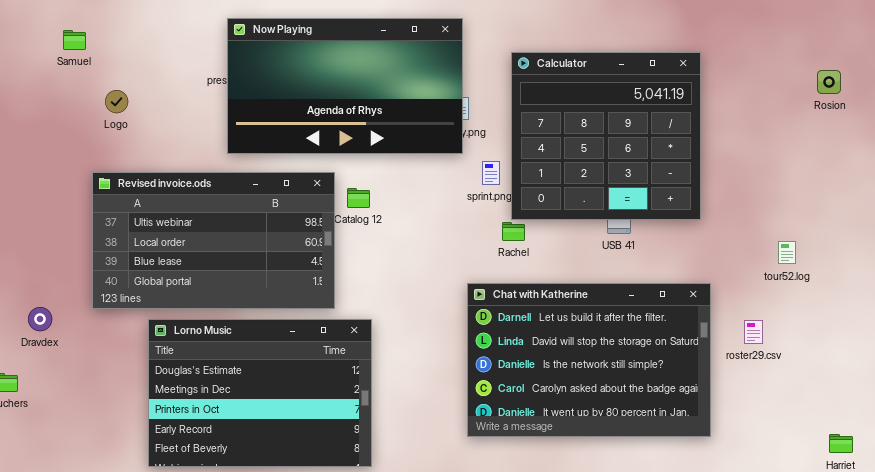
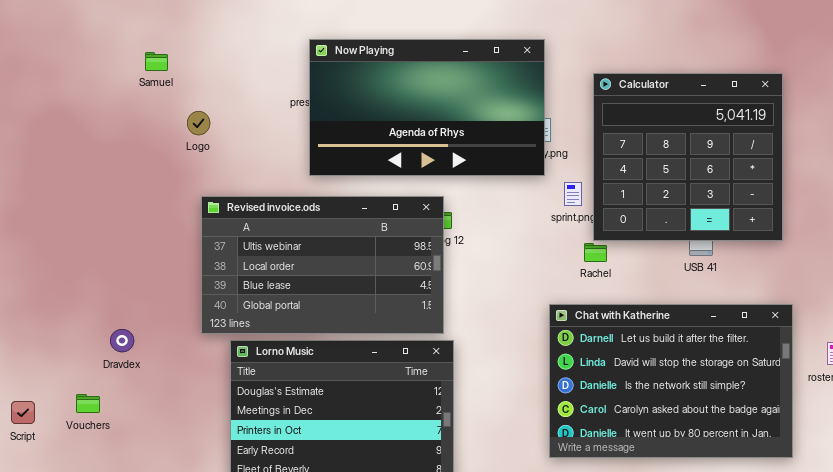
Revised invoice.ods: [92,172,335,309] -> [201,196,444,334], moved

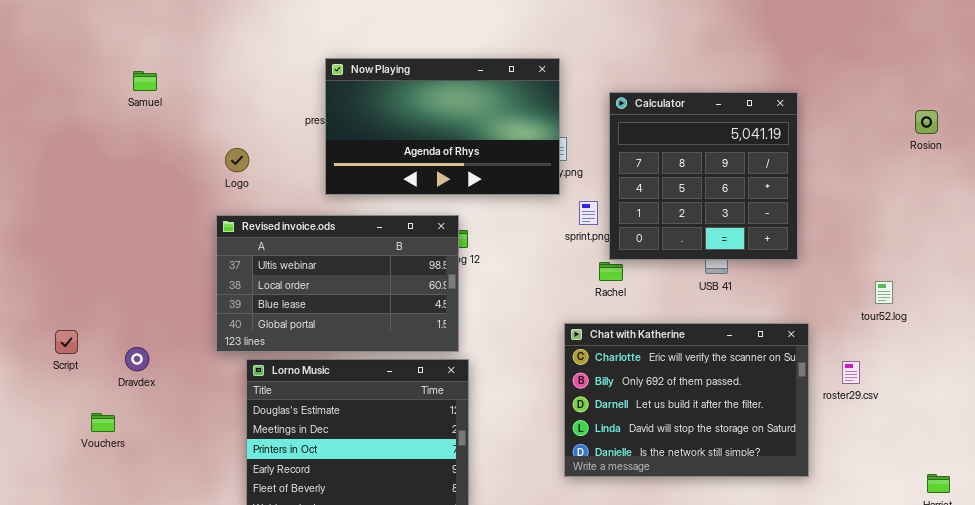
Samuel: [145,52,168,71] -> [133,71,157,91], moved
Logo: [187,111,210,135] -> [225,148,249,172], moved
Chat with Katherine: [549,304,793,458] -> [564,323,809,477], scrolled up 2 rows
Script: [11,401,35,424] -> [55,330,78,354], moved

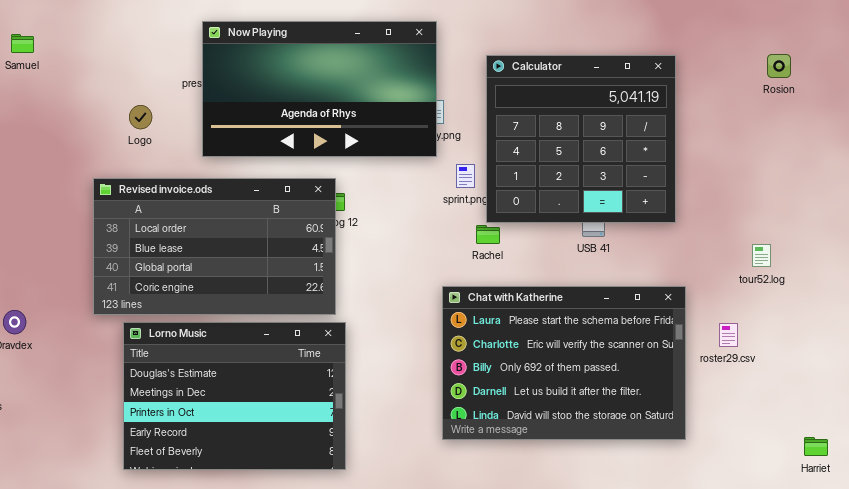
Rosion: [915,110,938,134] -> [767,54,791,78], moved
Logo: [225,148,249,172] -> [129,105,152,129], moved
Revised invoice.ods: [216,215,459,352] -> [93,178,336,315], scrolled down 1 row
Chat with Katherine: [564,323,809,477] -> [442,286,686,440], scrolled up 1 row

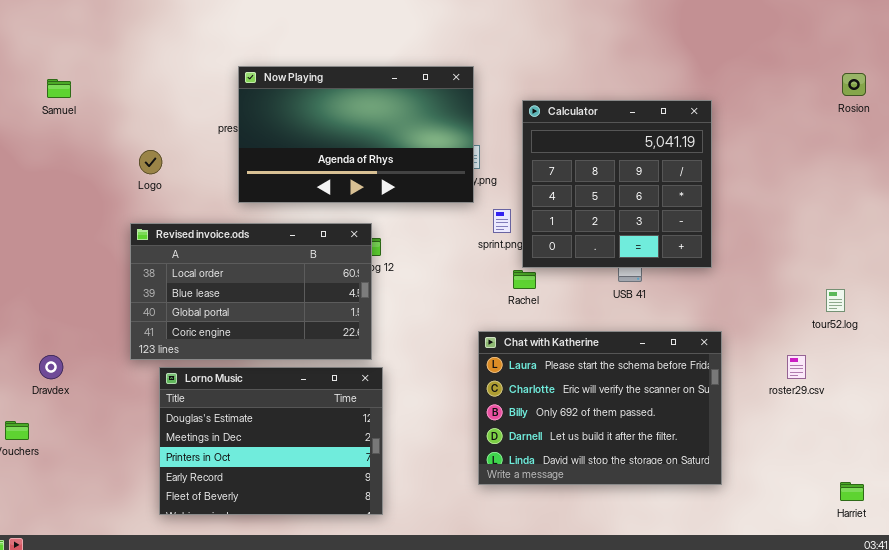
Rosion: [767,54,791,78] -> [842,73,866,96], moved
Logo: [129,105,152,129] -> [139,150,162,174], moved
tour52.log: [752,244,771,267] -> [826,289,845,312], moved
roster29.csv: [719,323,738,347] -> [787,355,806,379], moved

